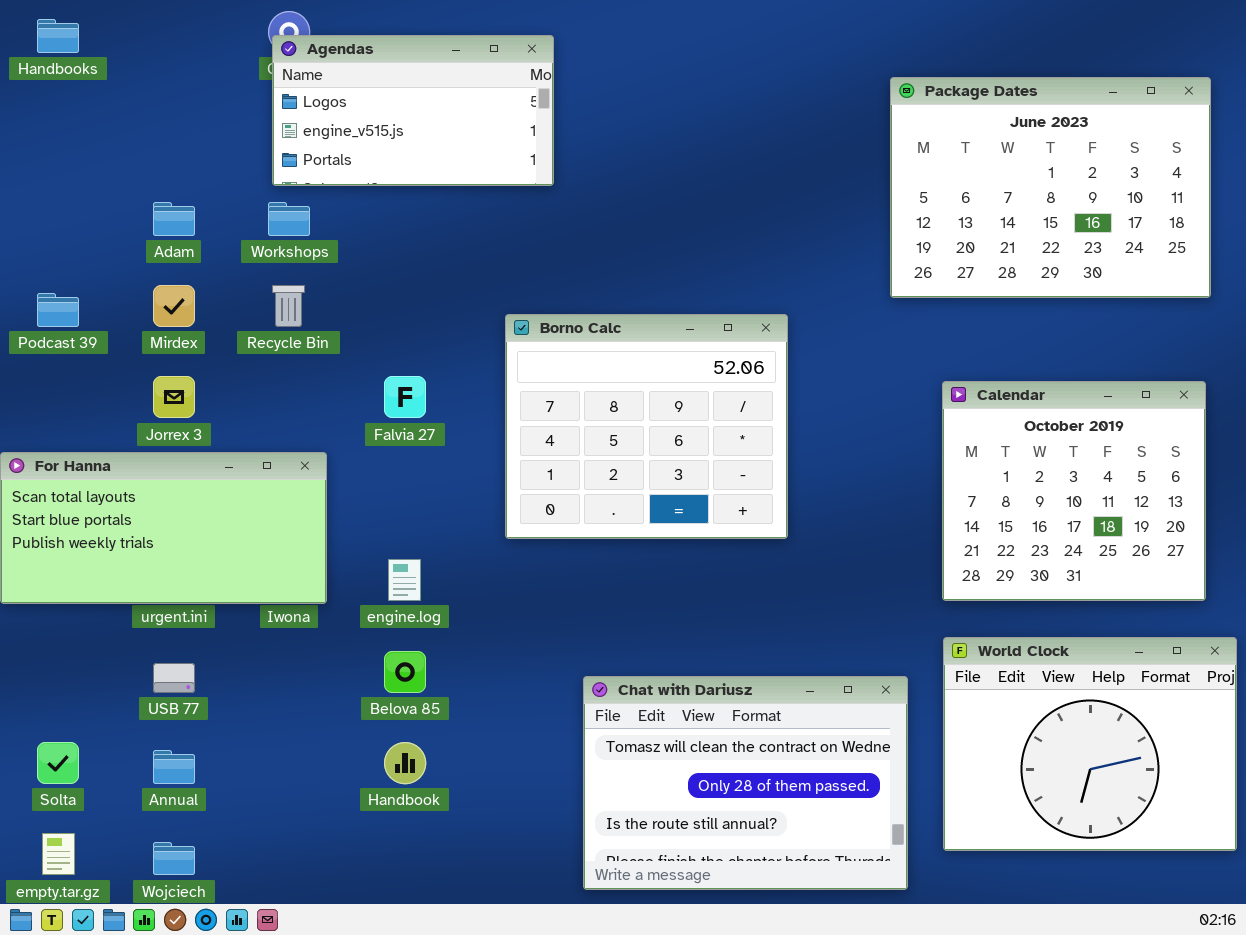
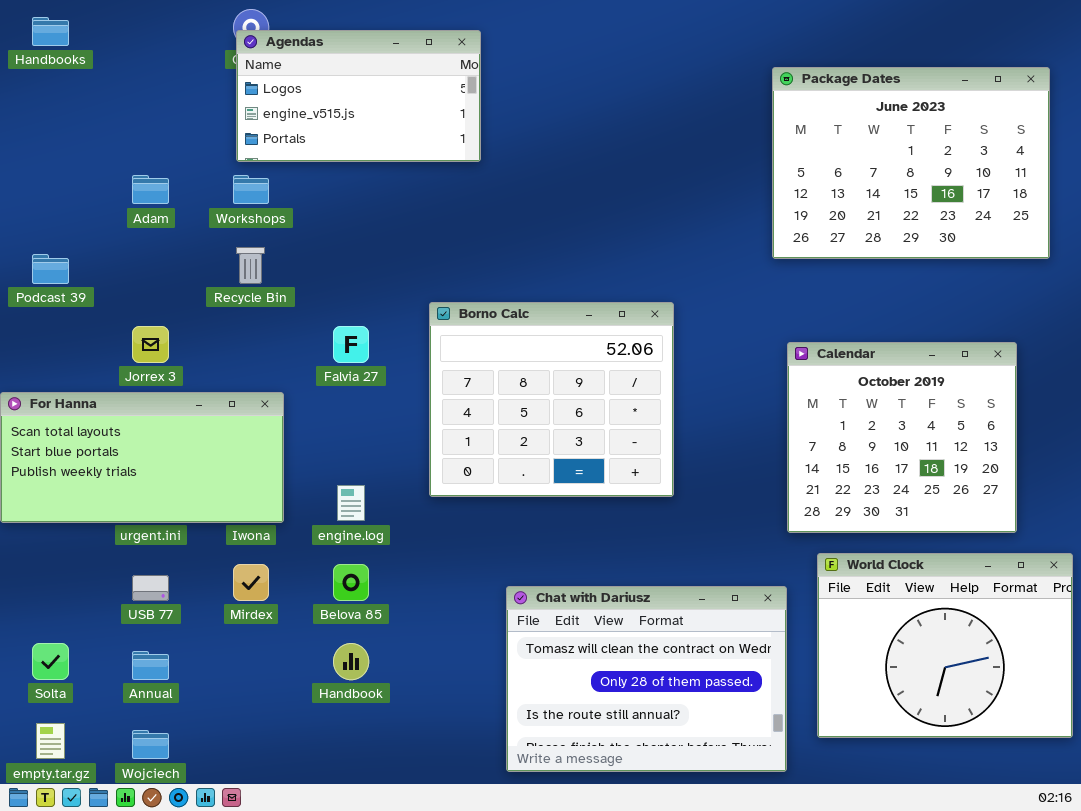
Mirdex: [153,285,195,327] -> [233,564,269,601], moved
Borno Calc: [505,314,788,539] -> [429,302,674,497], moved
Calendar: [942,381,1206,601] -> [787,342,1017,533], moved

